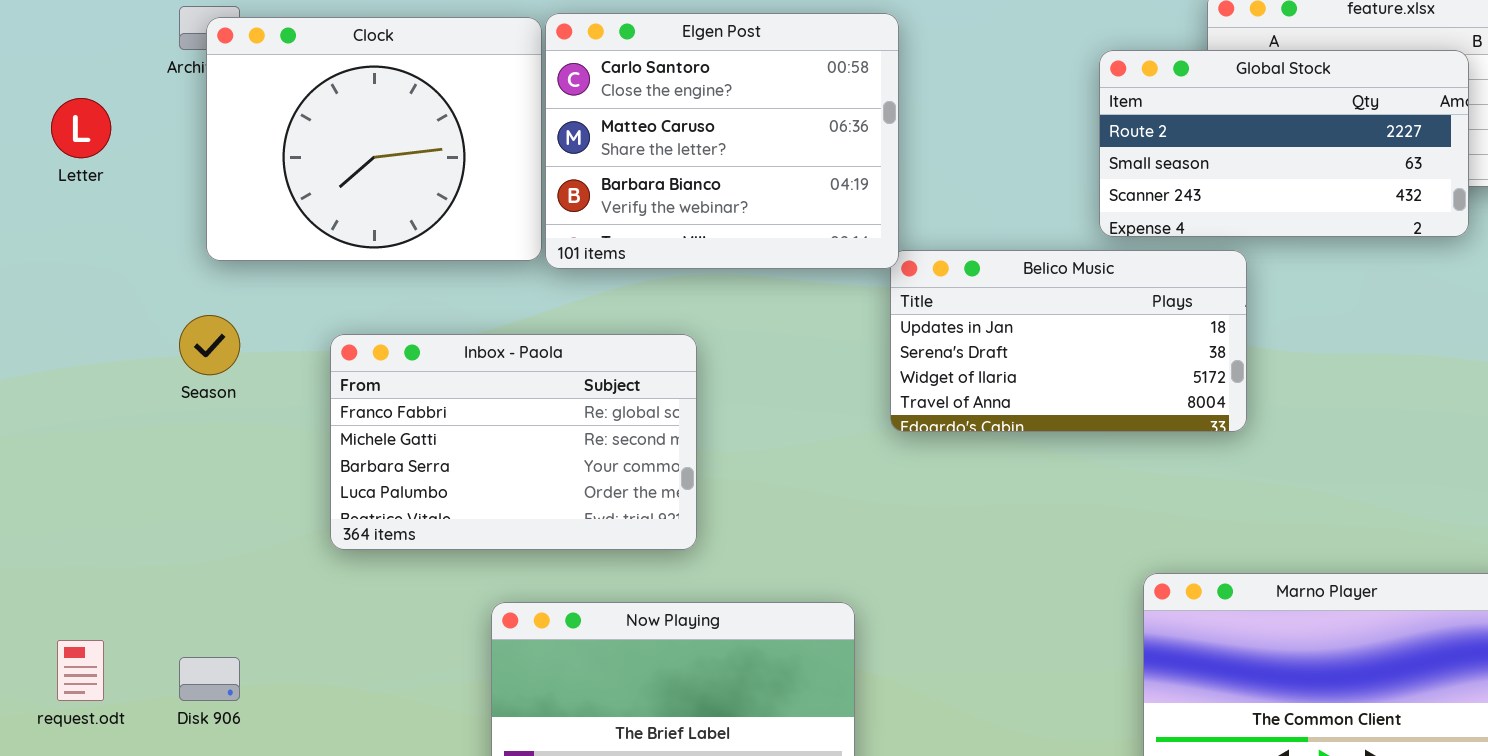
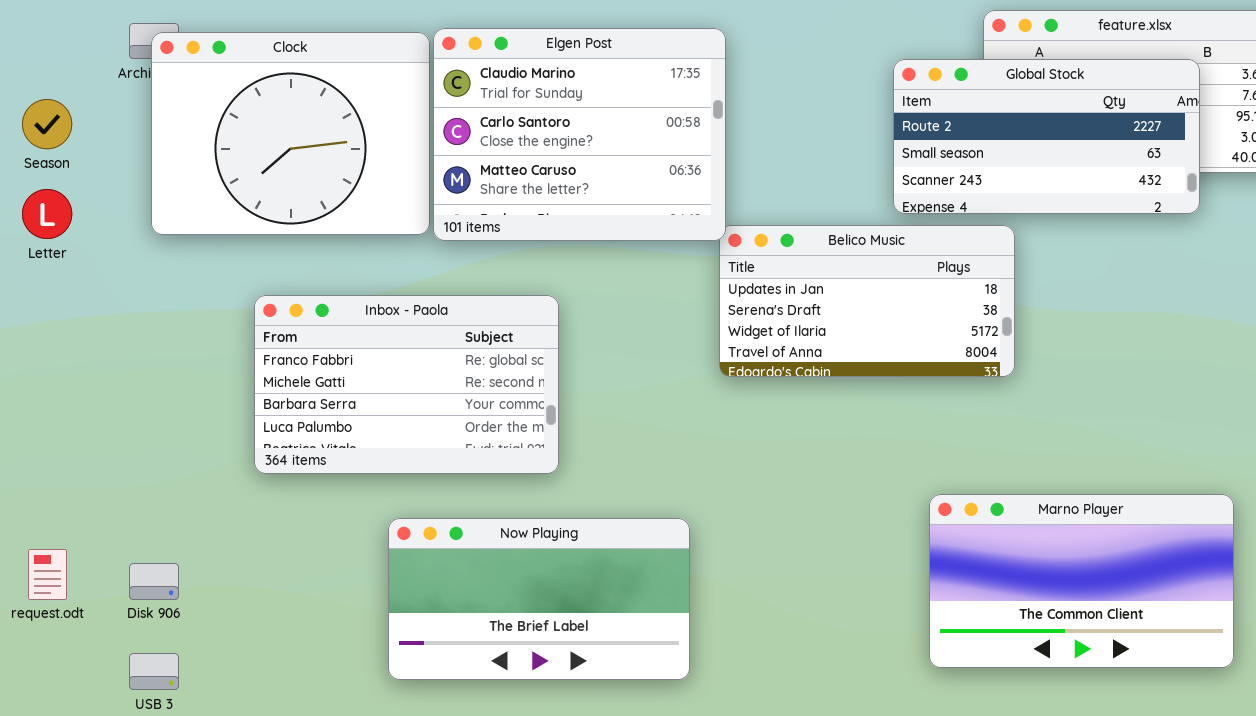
Elgen Post: [545,13,899,269] -> [433,28,726,241], scrolled up 1 row
Letter: [51,98,111,158] -> [22,189,72,239], moved
Season: [179,315,240,375] -> [22,99,72,149], moved

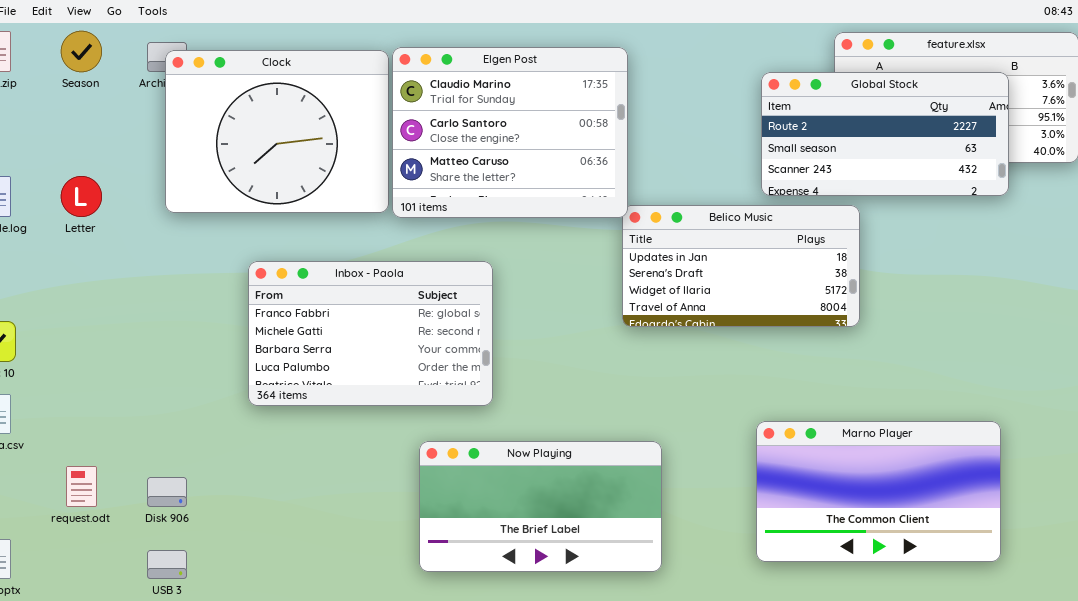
Season: [22,99,72,149] -> [61,31,102,72], moved
Marno Player: [929,494,1234,668] -> [756,421,1001,562], moved
Now Playing: [388,518,690,680] -> [419,441,662,572], moved

